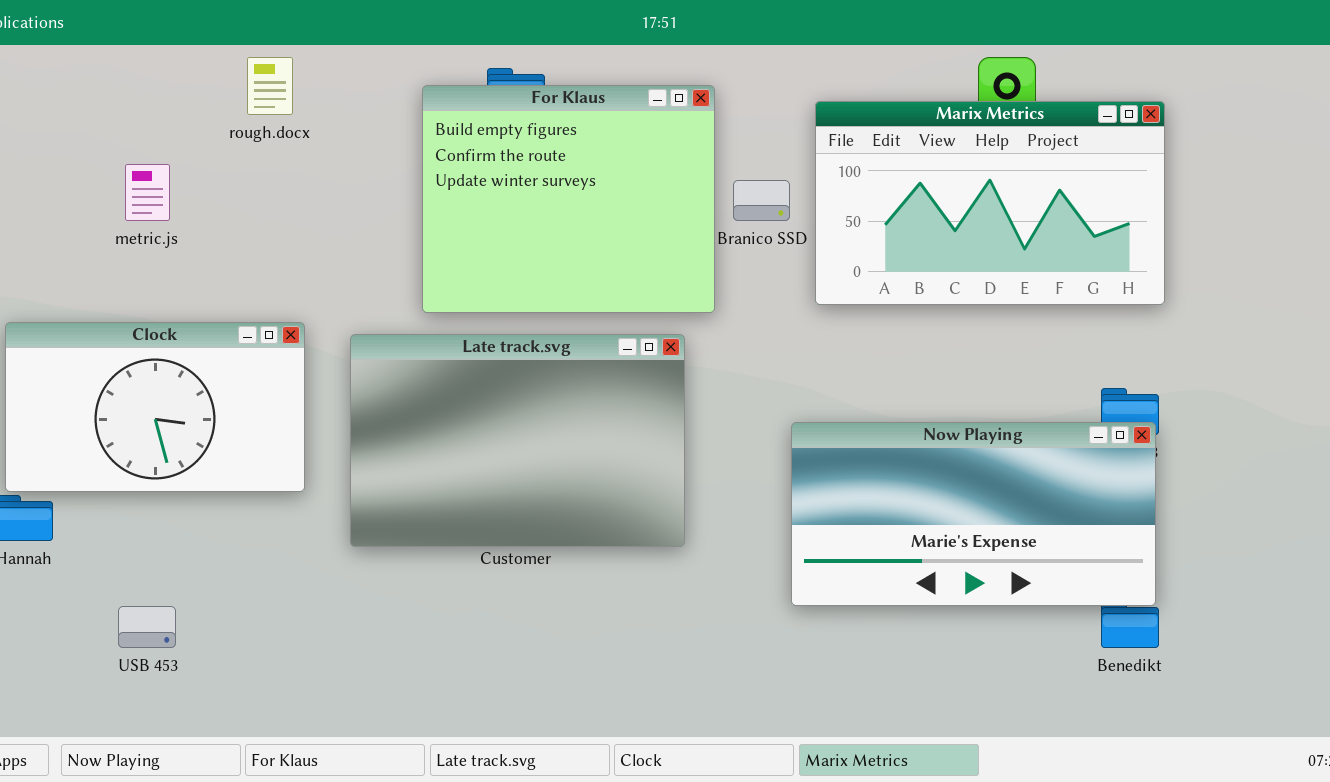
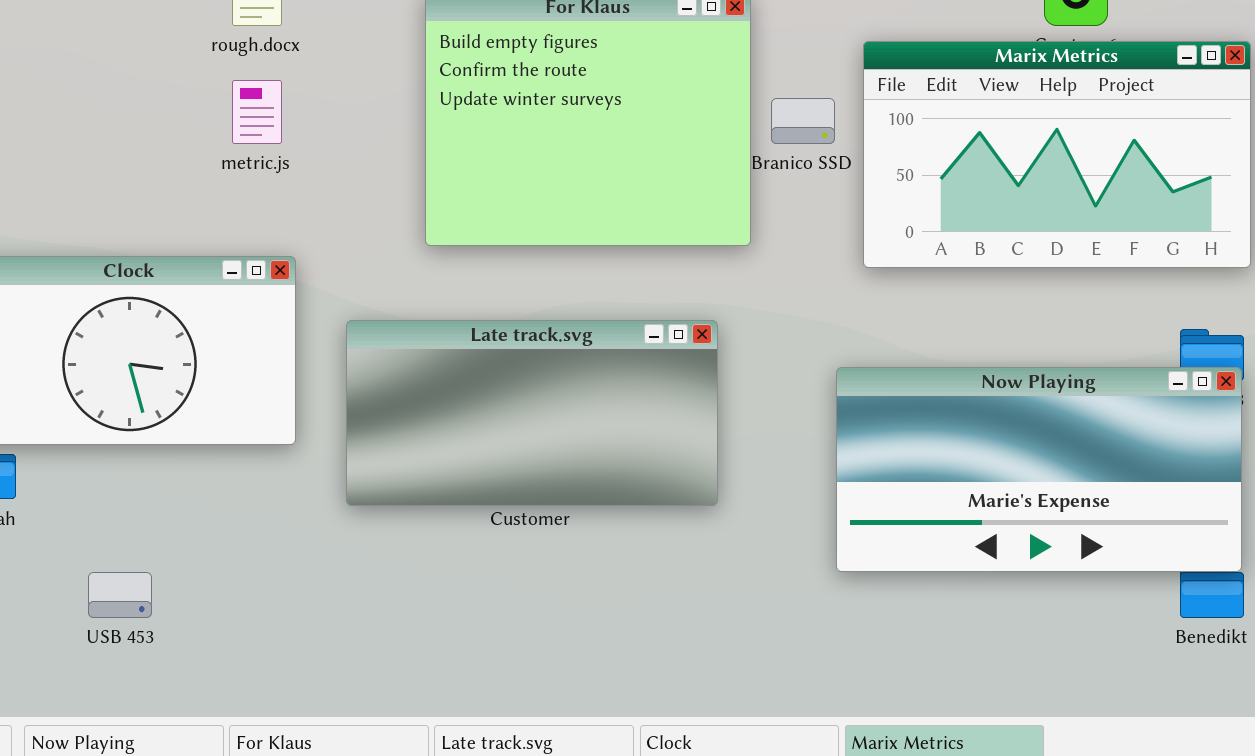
Marix Metrics: [815,101,1165,305] -> [863,41,1251,268], moved
metric.js: [125,164,170,221] -> [232,80,282,144], moved
Late track.svg: [350,334,685,547] -> [346,320,718,506], resized

